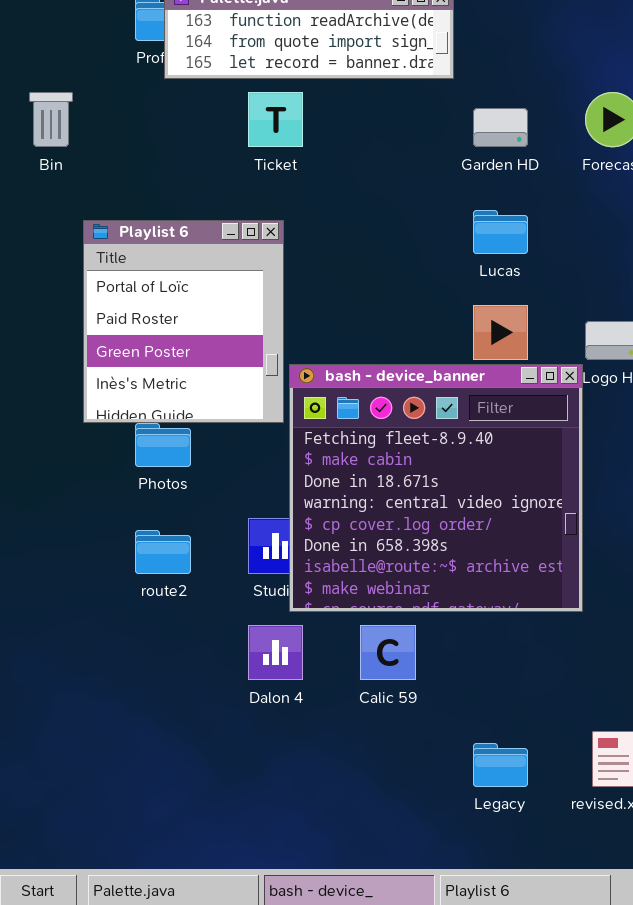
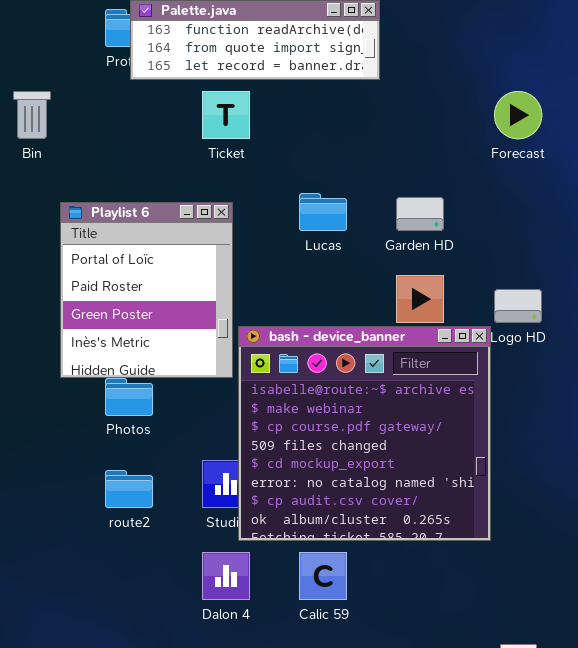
Garden HD: [473,108,528,147] -> [396,197,444,231], moved
Lucas: [473,210,528,254] -> [299,193,347,231], moved
bash - device_banner: [289,364,583,612] -> [238,326,491,541], scrolled down 6 rows

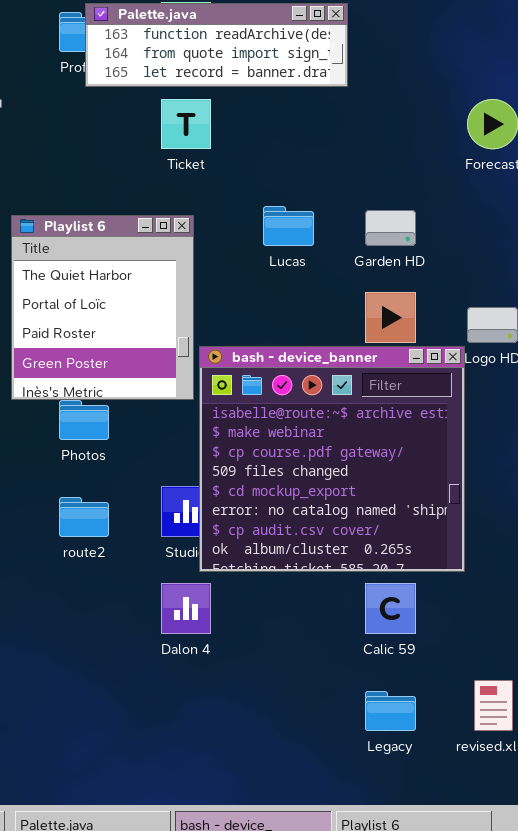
Playlist 6: [60,202,233,378] -> [11,215,194,400], scrolled up 1 row
Calic 59: [299,552,347,600] -> [365,583,416,634], moved

